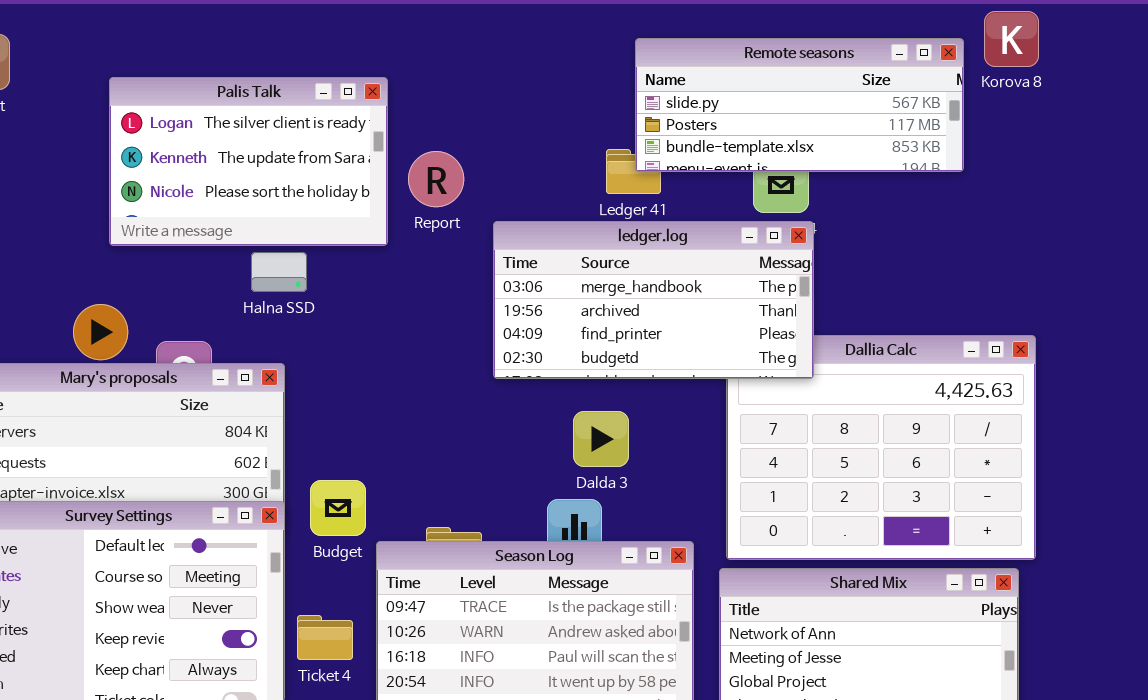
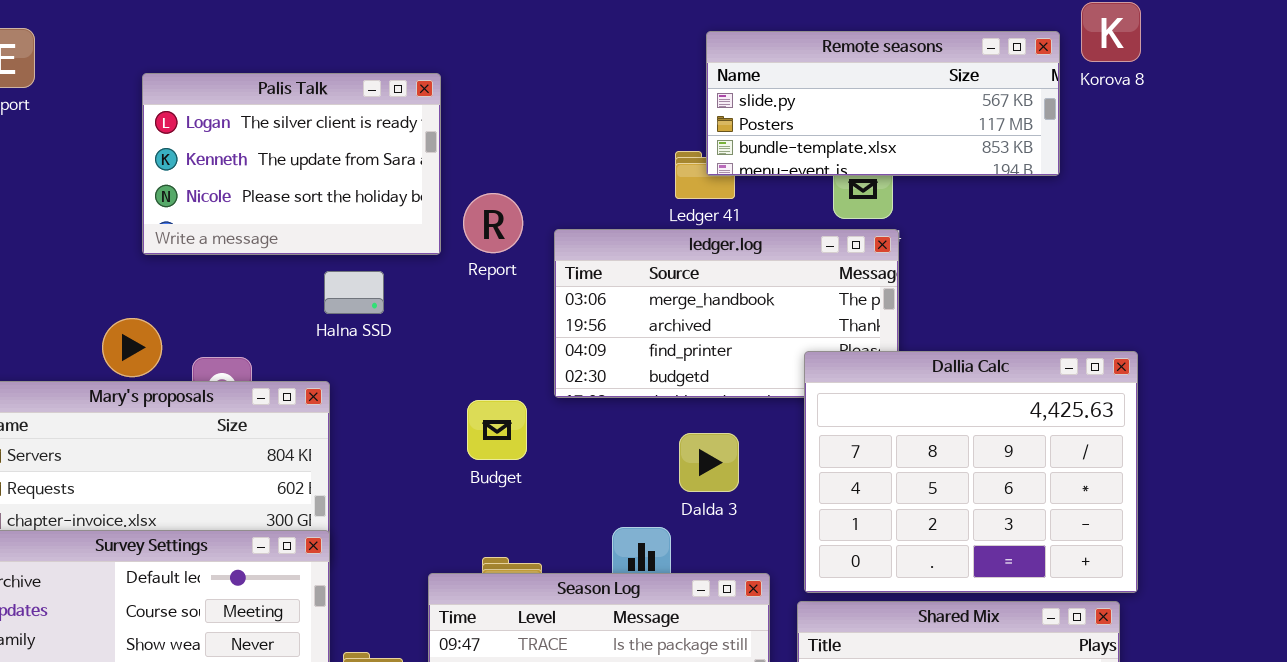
Report: [408,151,464,207] -> [463,193,523,253], moved
Halna SSD: [251,252,307,292] -> [324,271,384,314], moved
Dallia Calc: [726,335,1036,560] -> [804,351,1138,593], raised
Dalda 3: [573,411,629,467] -> [679,433,739,492], moved
Budget: [310,480,366,536] -> [467,400,527,460], moved

